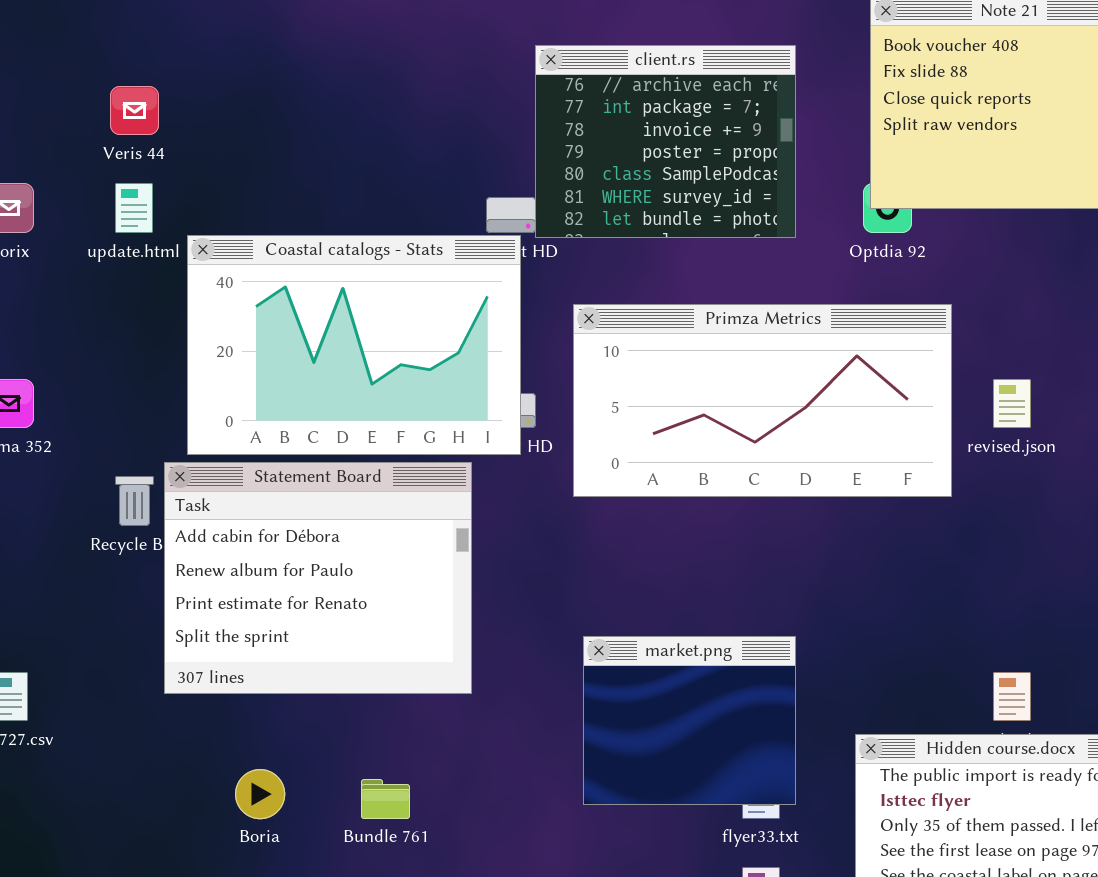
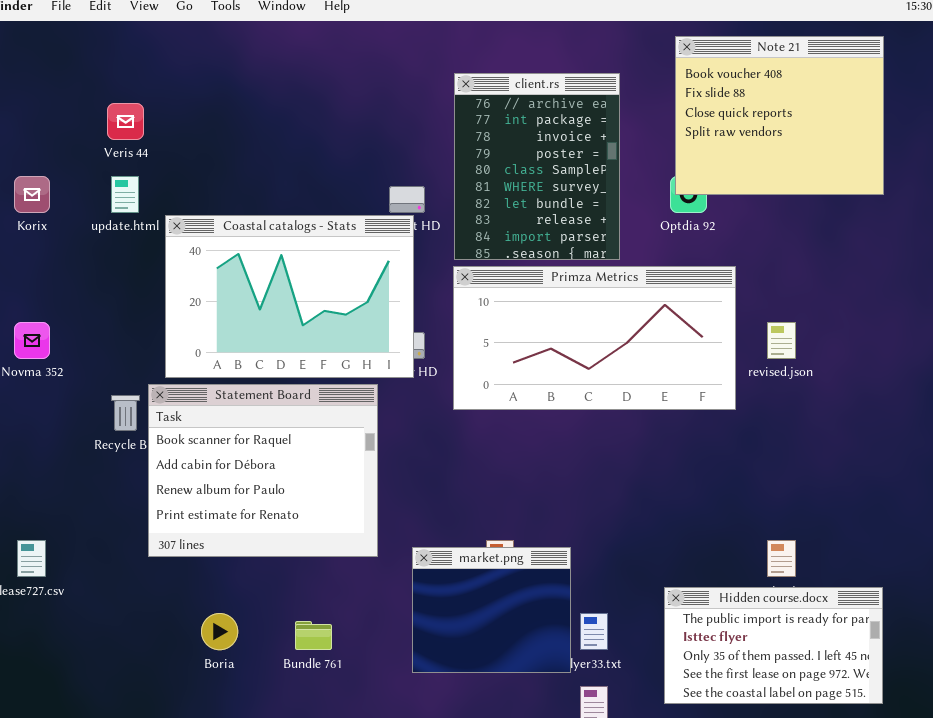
client.rs: [535,45,796,238] -> [454,73,620,260], resized
Statement Board: [164,462,472,694] -> [148,384,378,557], scrolled up 1 row
market.png: [583,636,796,805] -> [412,547,571,673], moved

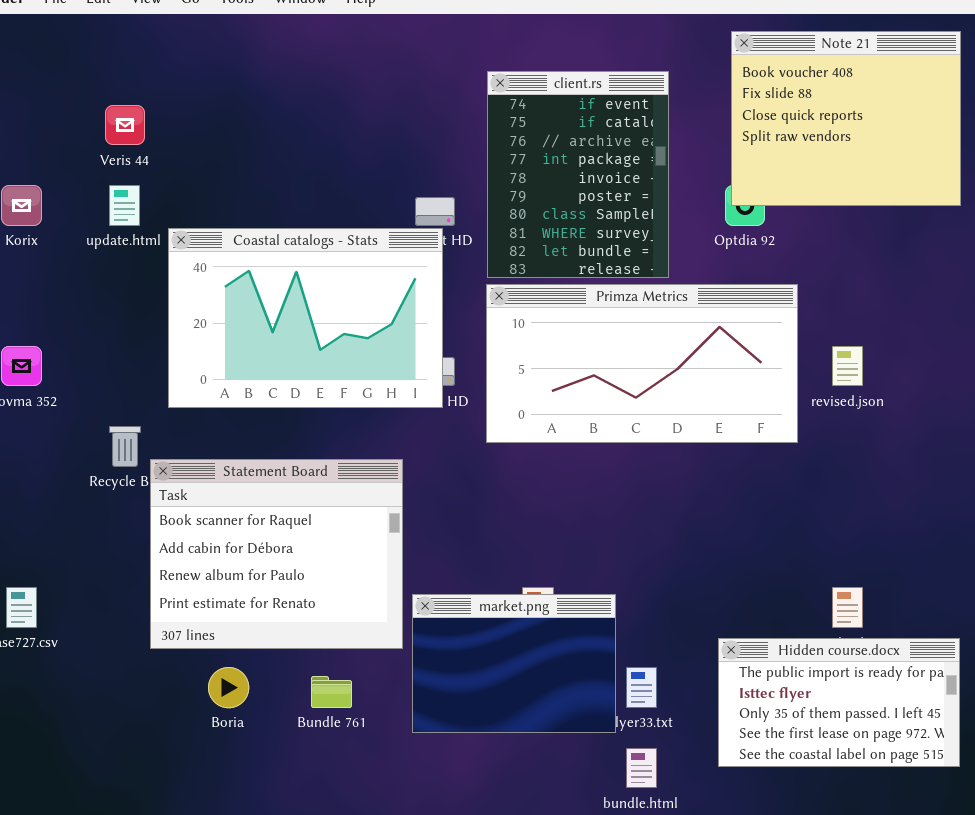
client.rs: [454,73,620,260] -> [487,71,669,278], scrolled up 2 rows
Statement Board: [148,384,378,557] -> [150,459,403,649], moved
market.png: [412,547,571,673] -> [412,594,616,733], resized

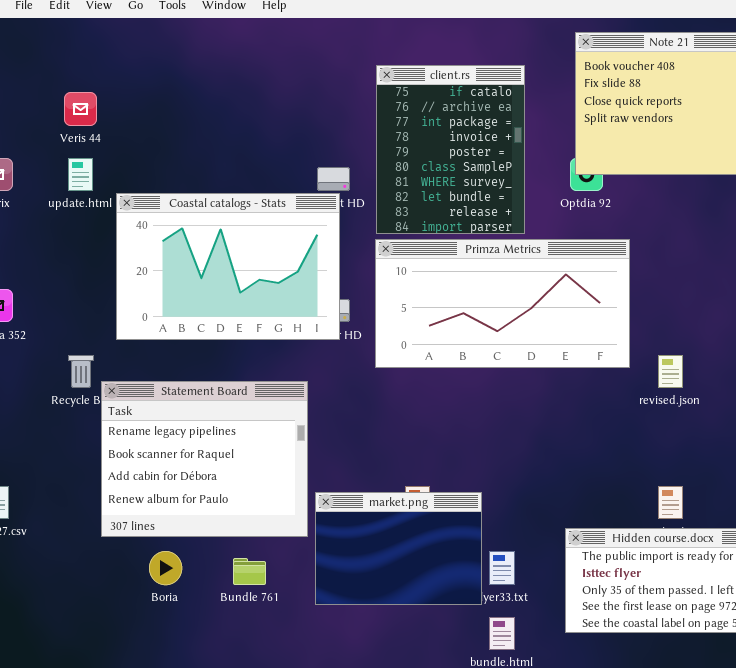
client.rs: [487,71,669,278] -> [376,65,525,234], scrolled down 1 row
revised.json: [832,346,863,386] -> [658,355,683,388], moved
Statement Board: [150,459,403,649] -> [101,381,308,537], scrolled up 1 row

